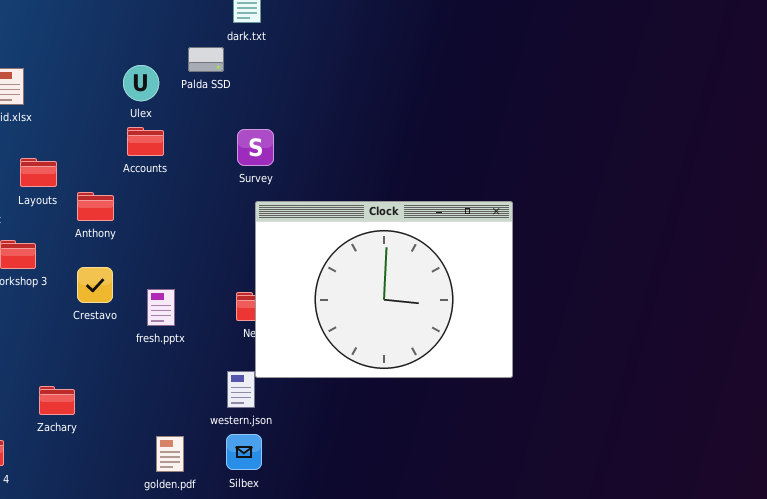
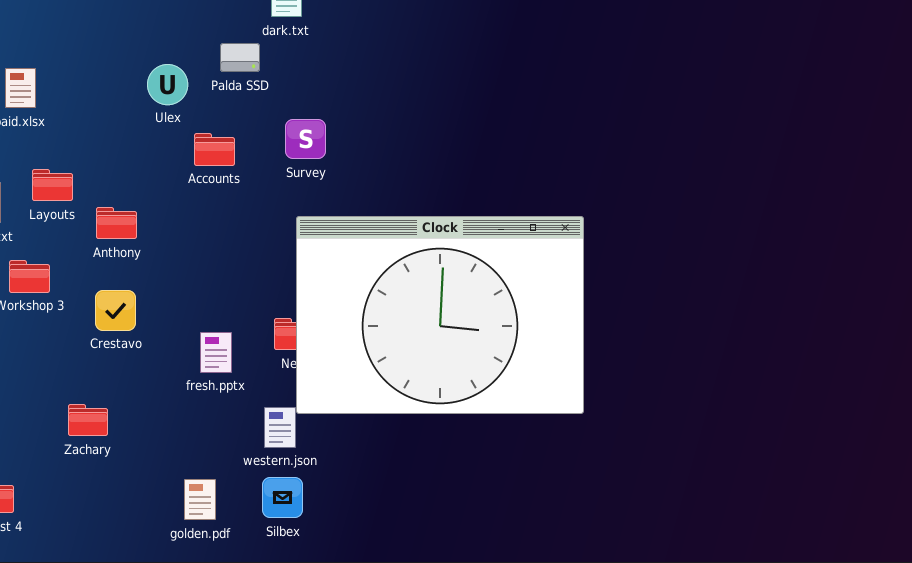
Accounts: [127,127,164,156] -> [194,133,235,166], moved
Survey: [237,129,274,166] -> [285,119,326,159], moved
fresh.pptx: [147,289,175,326] -> [200,332,232,373], moved
Zachary: [39,386,75,415] -> [68,404,108,436], moved

